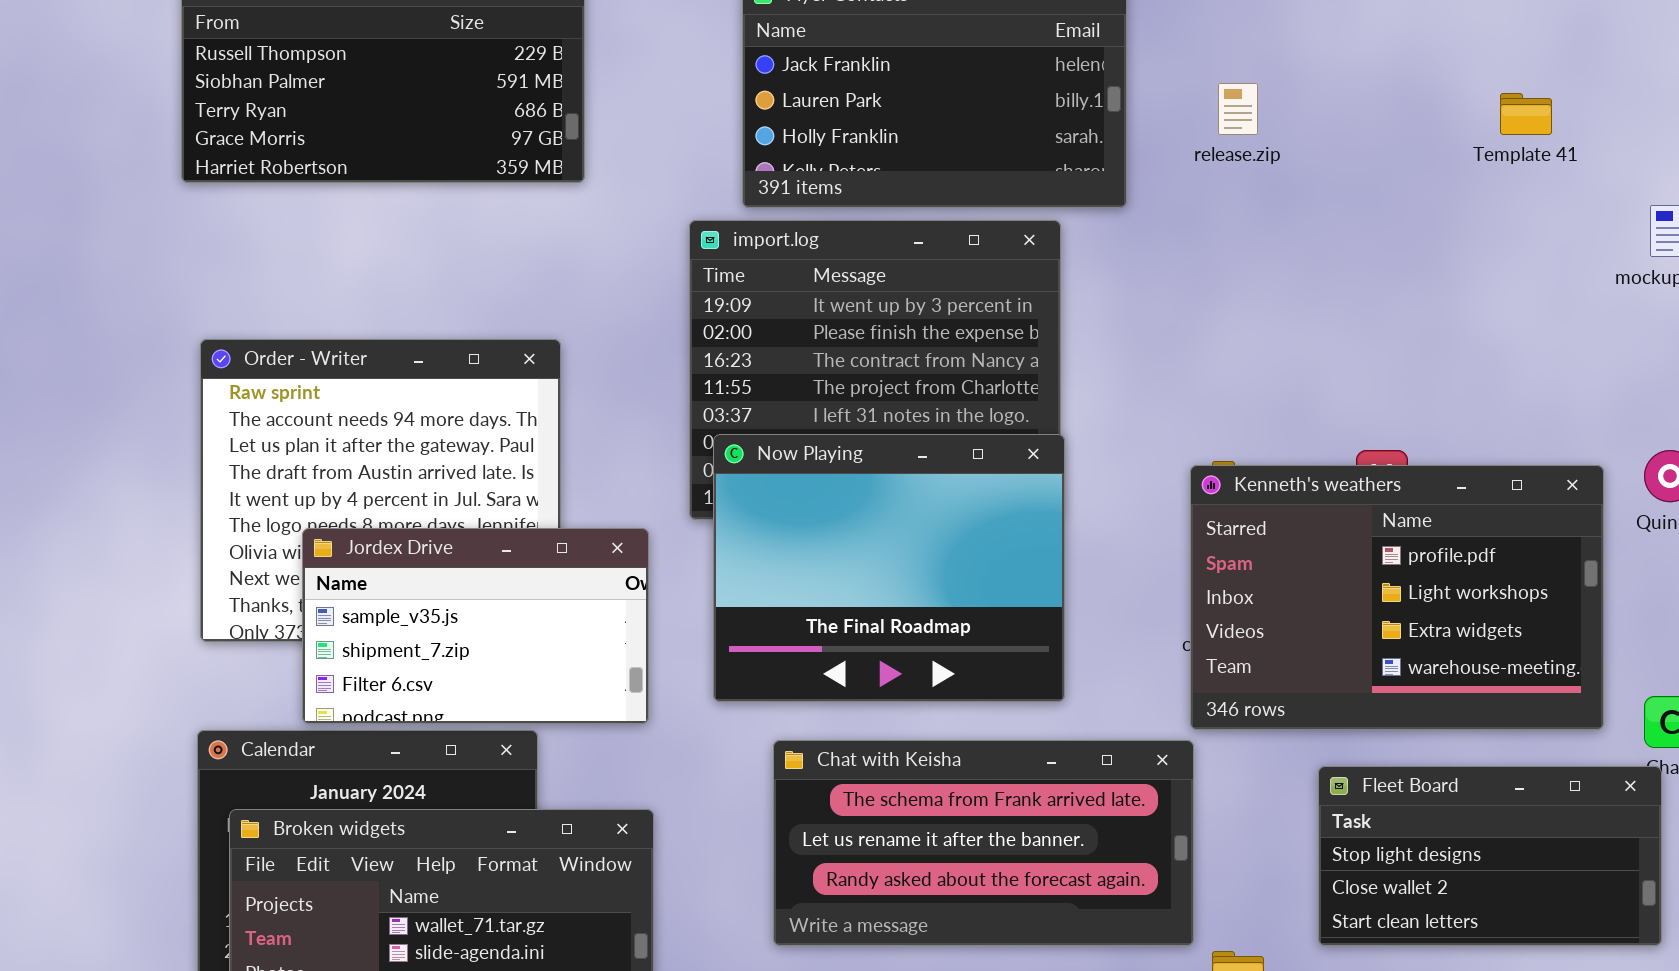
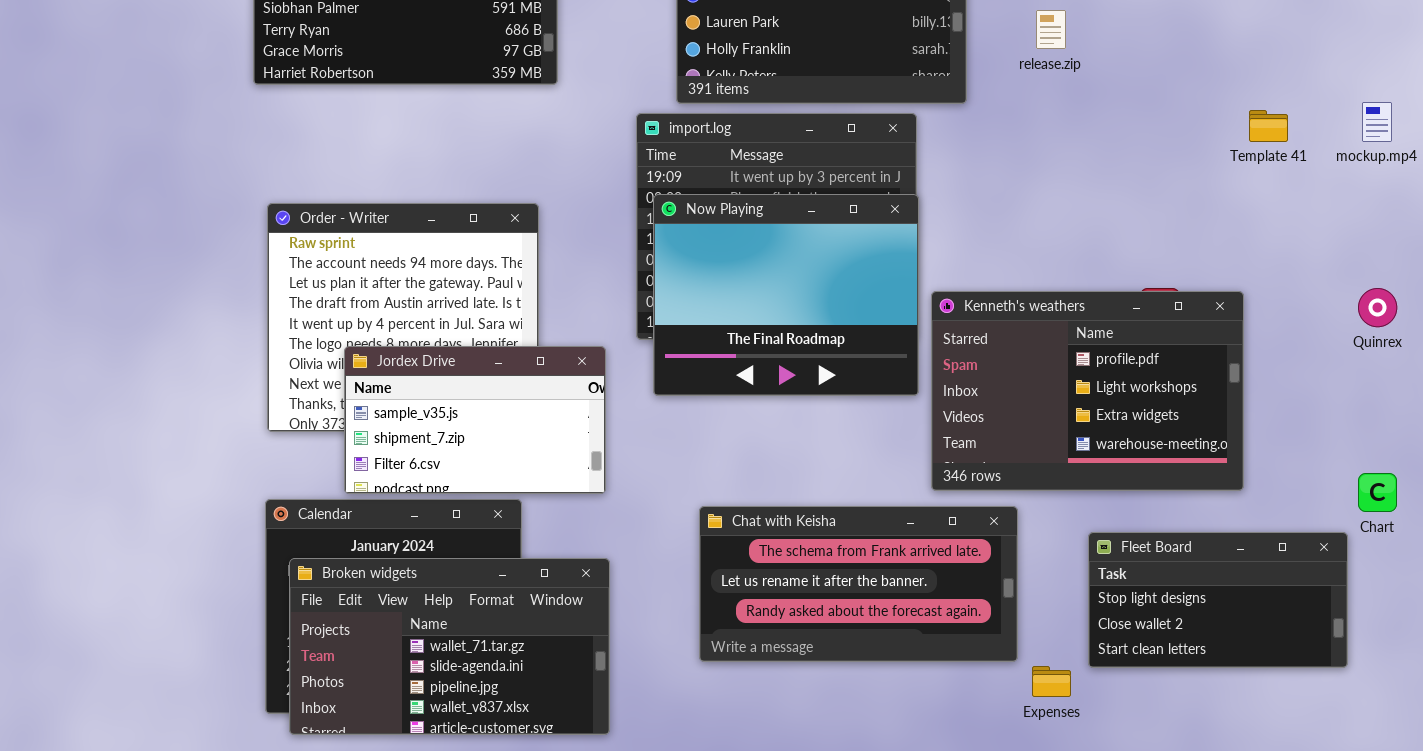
Template 41: [1500,93,1552,135] -> [1249,110,1288,142], moved
Now Playing: [713,434,1065,702] -> [653,194,919,396], moved
Kenneth's weathers: [1190,465,1604,730] -> [931,291,1244,491], moved
Fleet Board: [1318,766,1662,946] -> [1088,532,1348,668], moved

